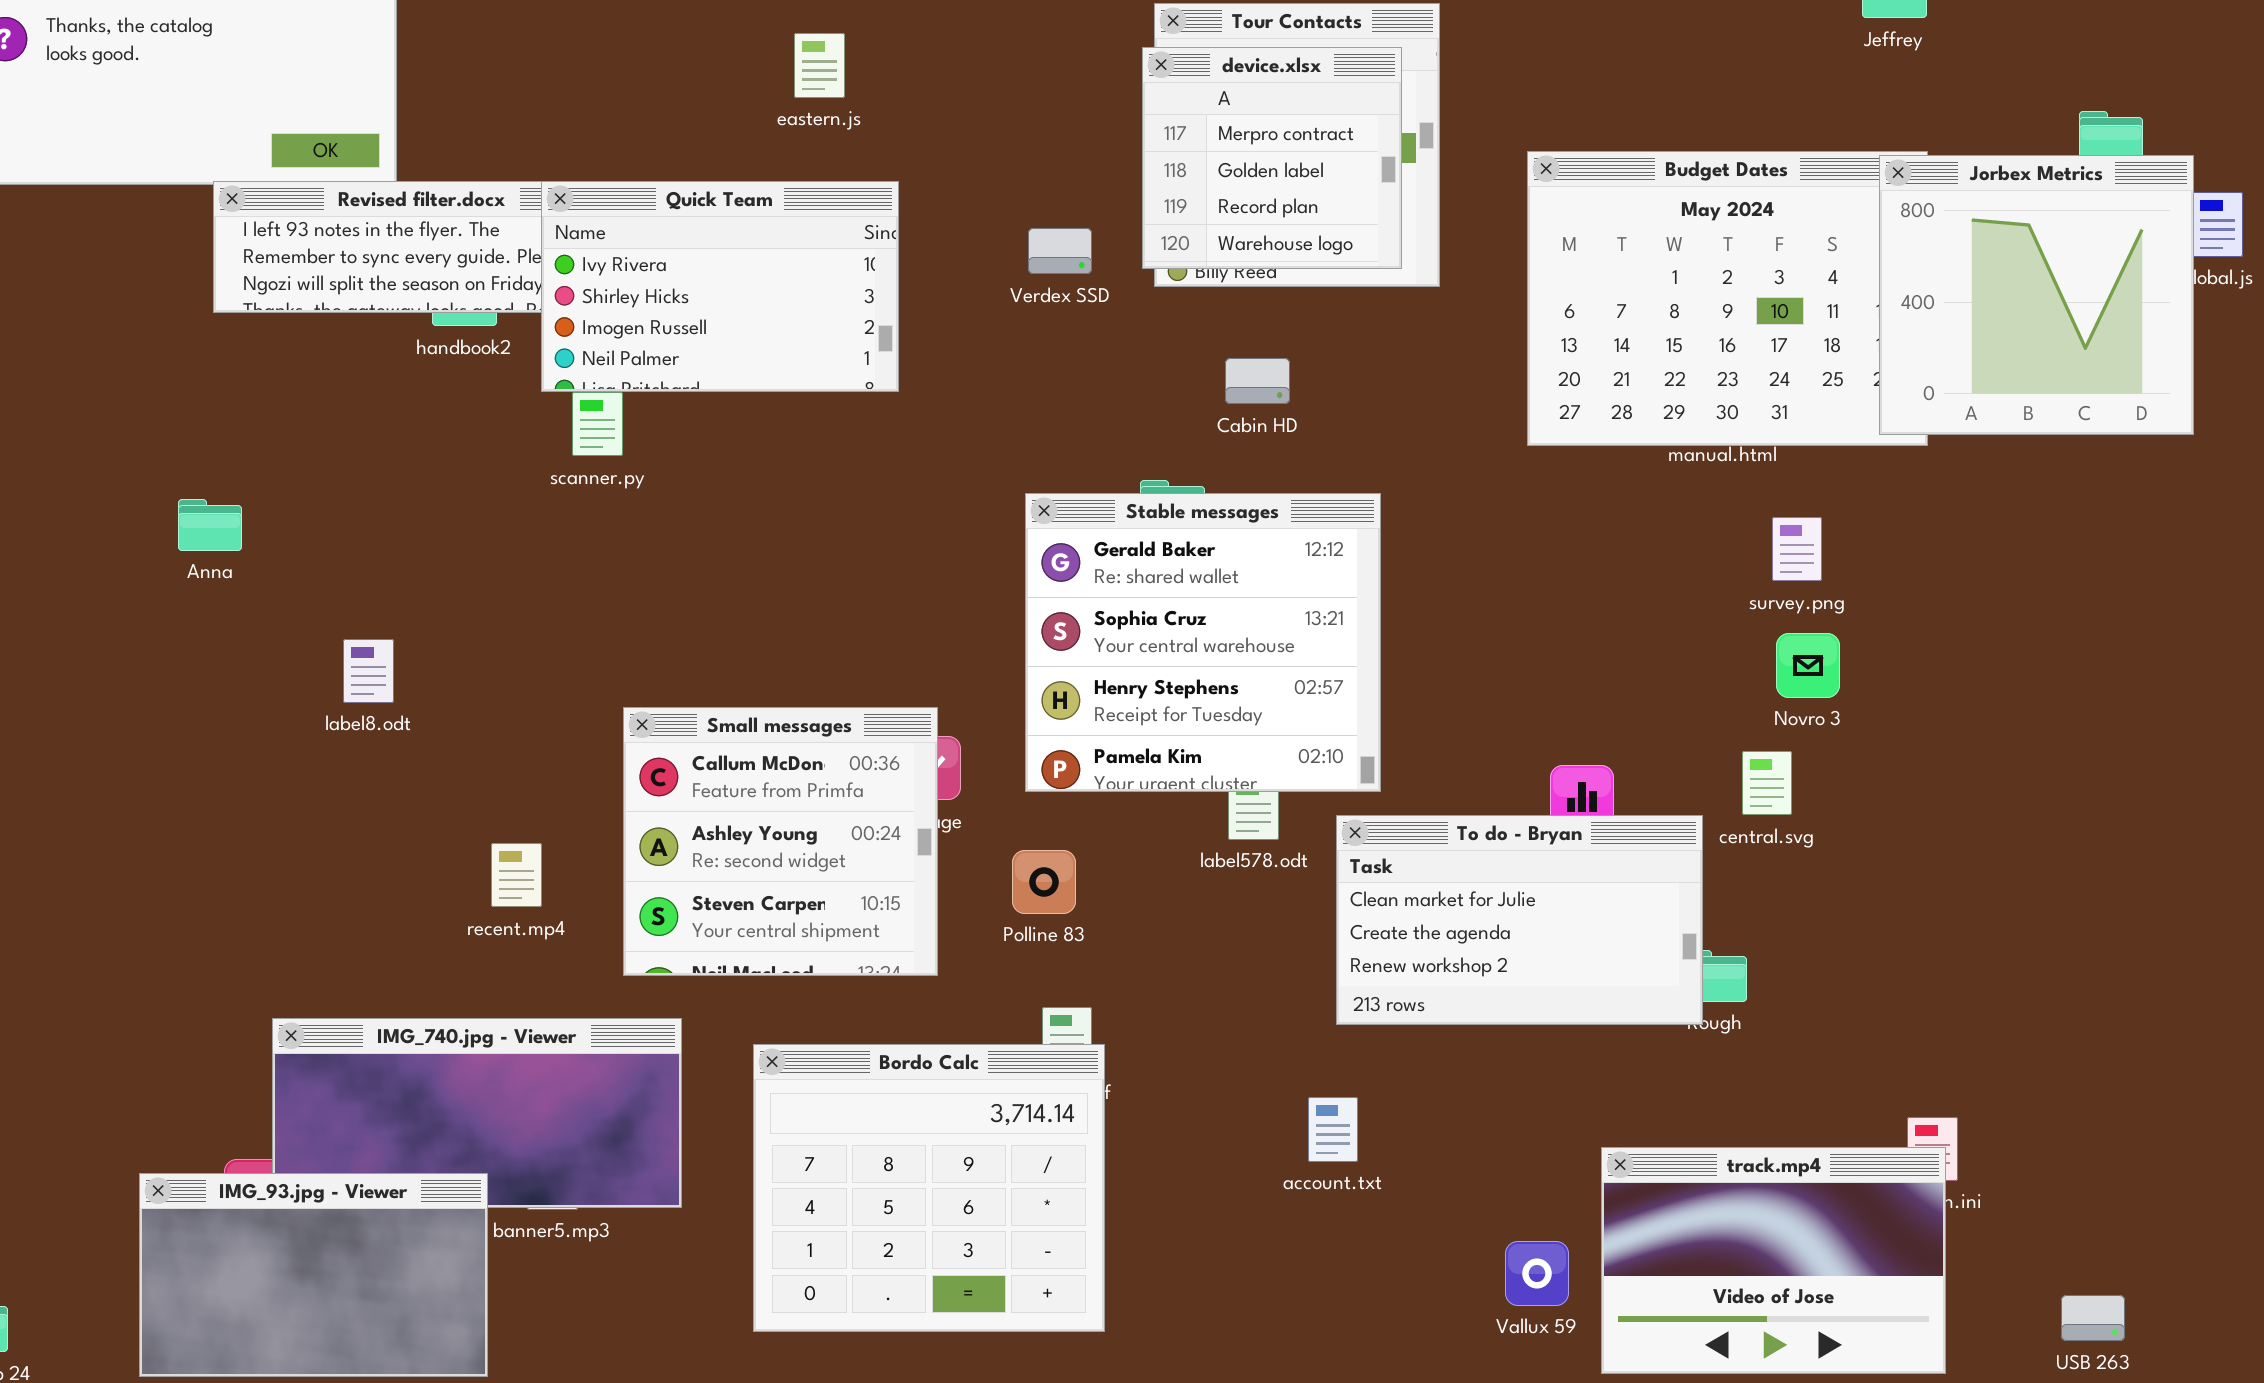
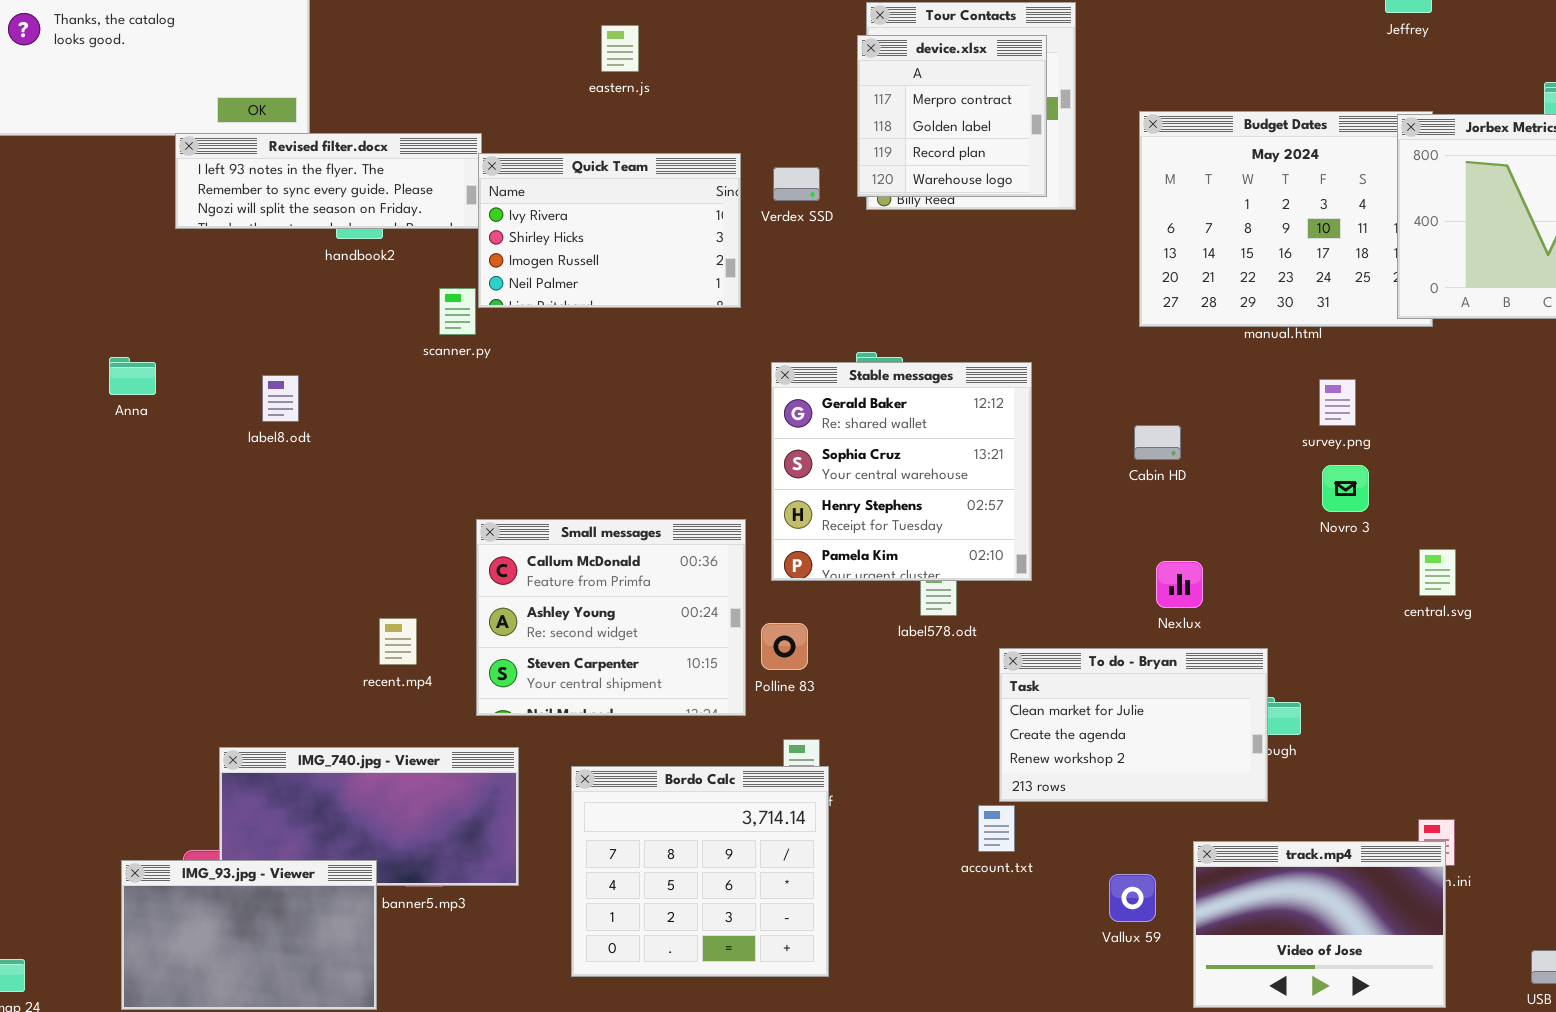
Quick Team: [541,181,899,392] -> [478,153,741,308], moved
Cabin HD: [1225,358,1290,404] -> [1134,425,1181,460], moved
Anna: [178,499,242,551] -> [109,357,156,395], moved
label8.odt: [343,639,394,703] -> [262,375,299,422], moved
Small messages: [623,707,938,976] -> [476,519,746,716], resized
central.svg: [1742,751,1792,815] -> [1419,549,1456,596], moved
To do - Bryan: [1336,815,1703,1025] -> [999,648,1268,802], moved
Vallux 59: [1505,1241,1569,1306] -> [1109,874,1156,922], moved

